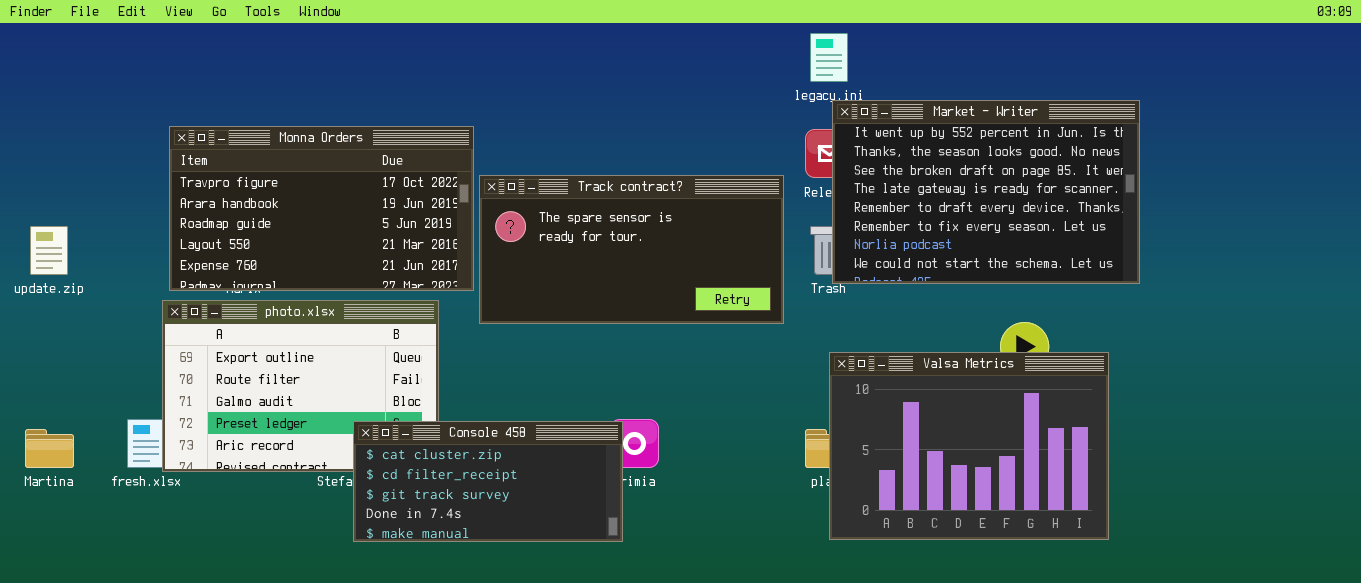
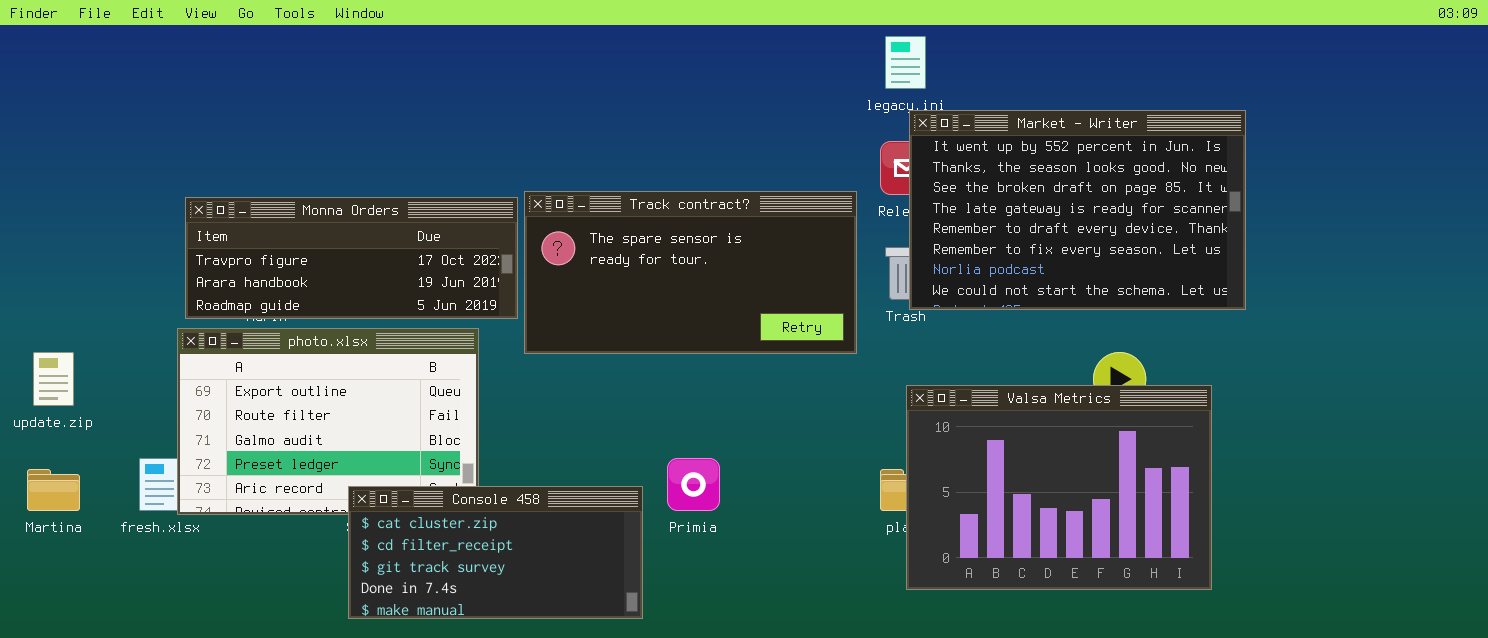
Monna Orders: [169,126,474,291] -> [185,197,518,319], resized
update.zip: [30,226,68,275] -> [33,352,74,406], moved
Console 458: [353,421,623,542] -> [348,486,643,619], moved

